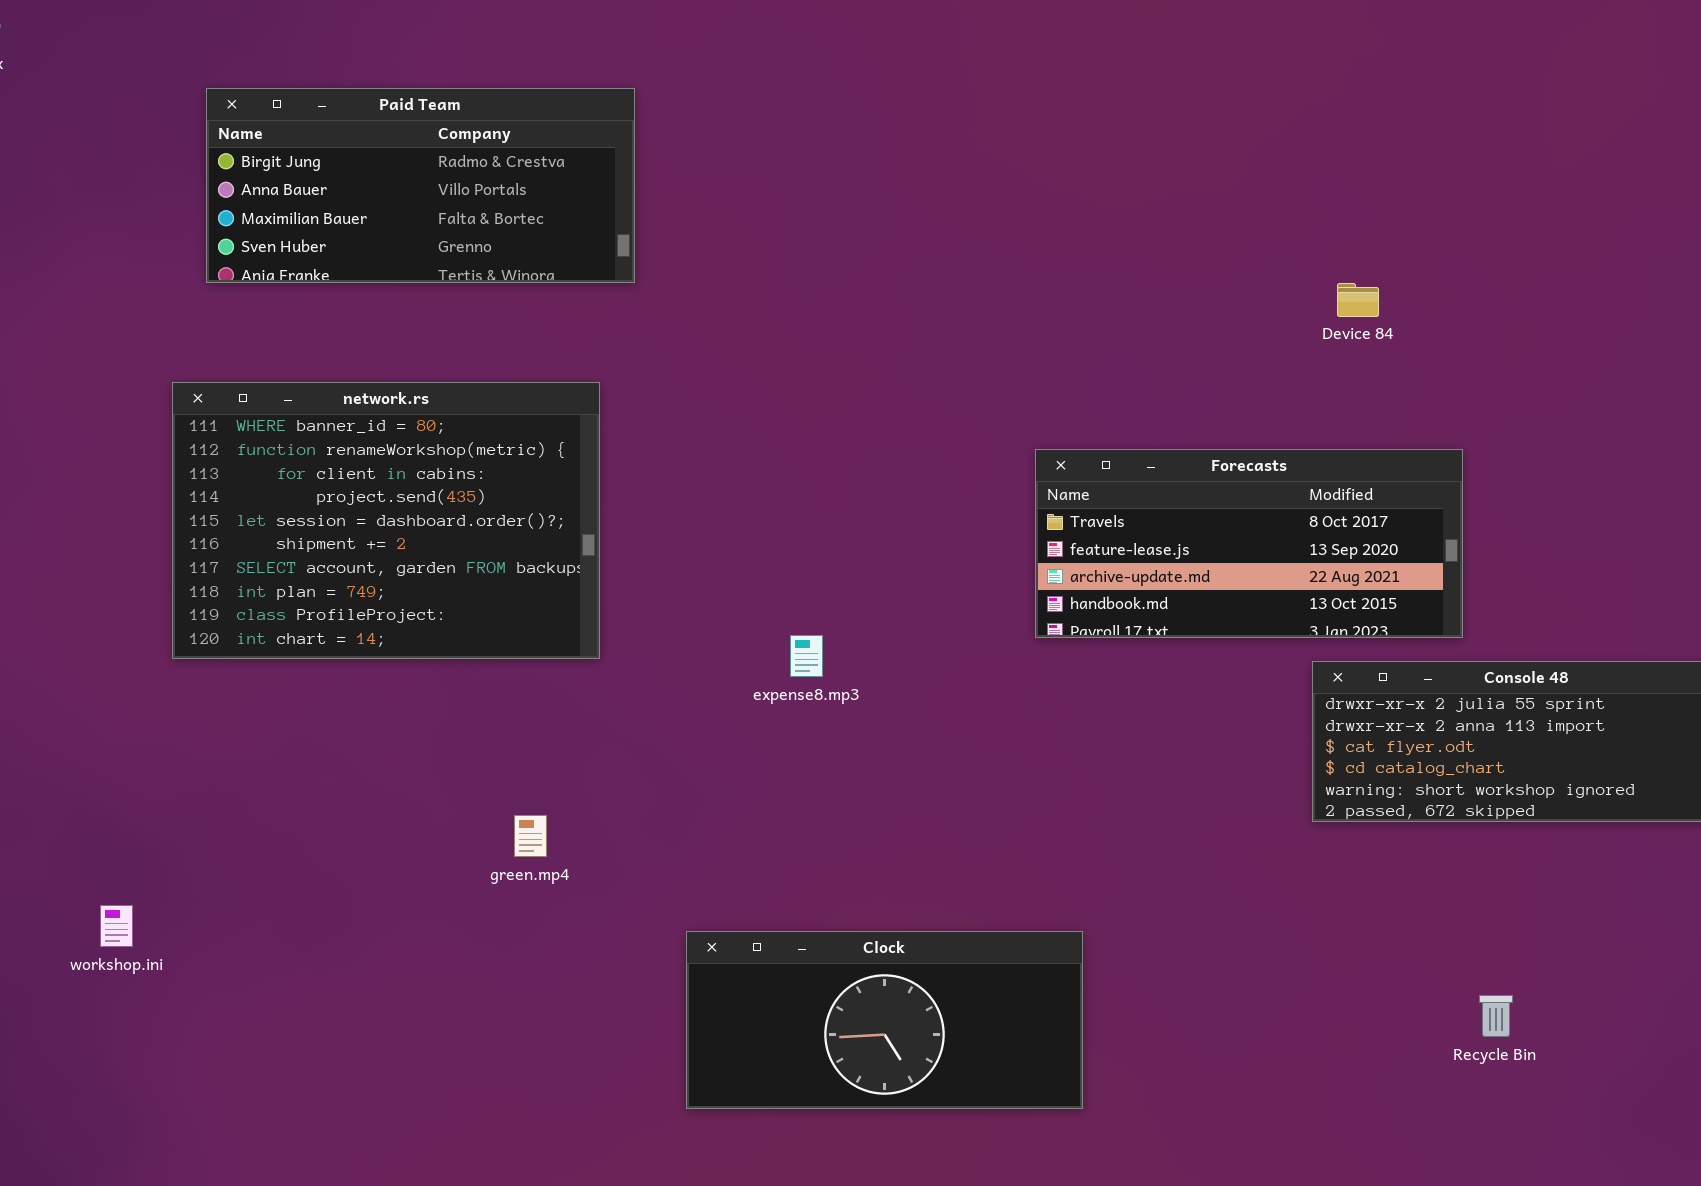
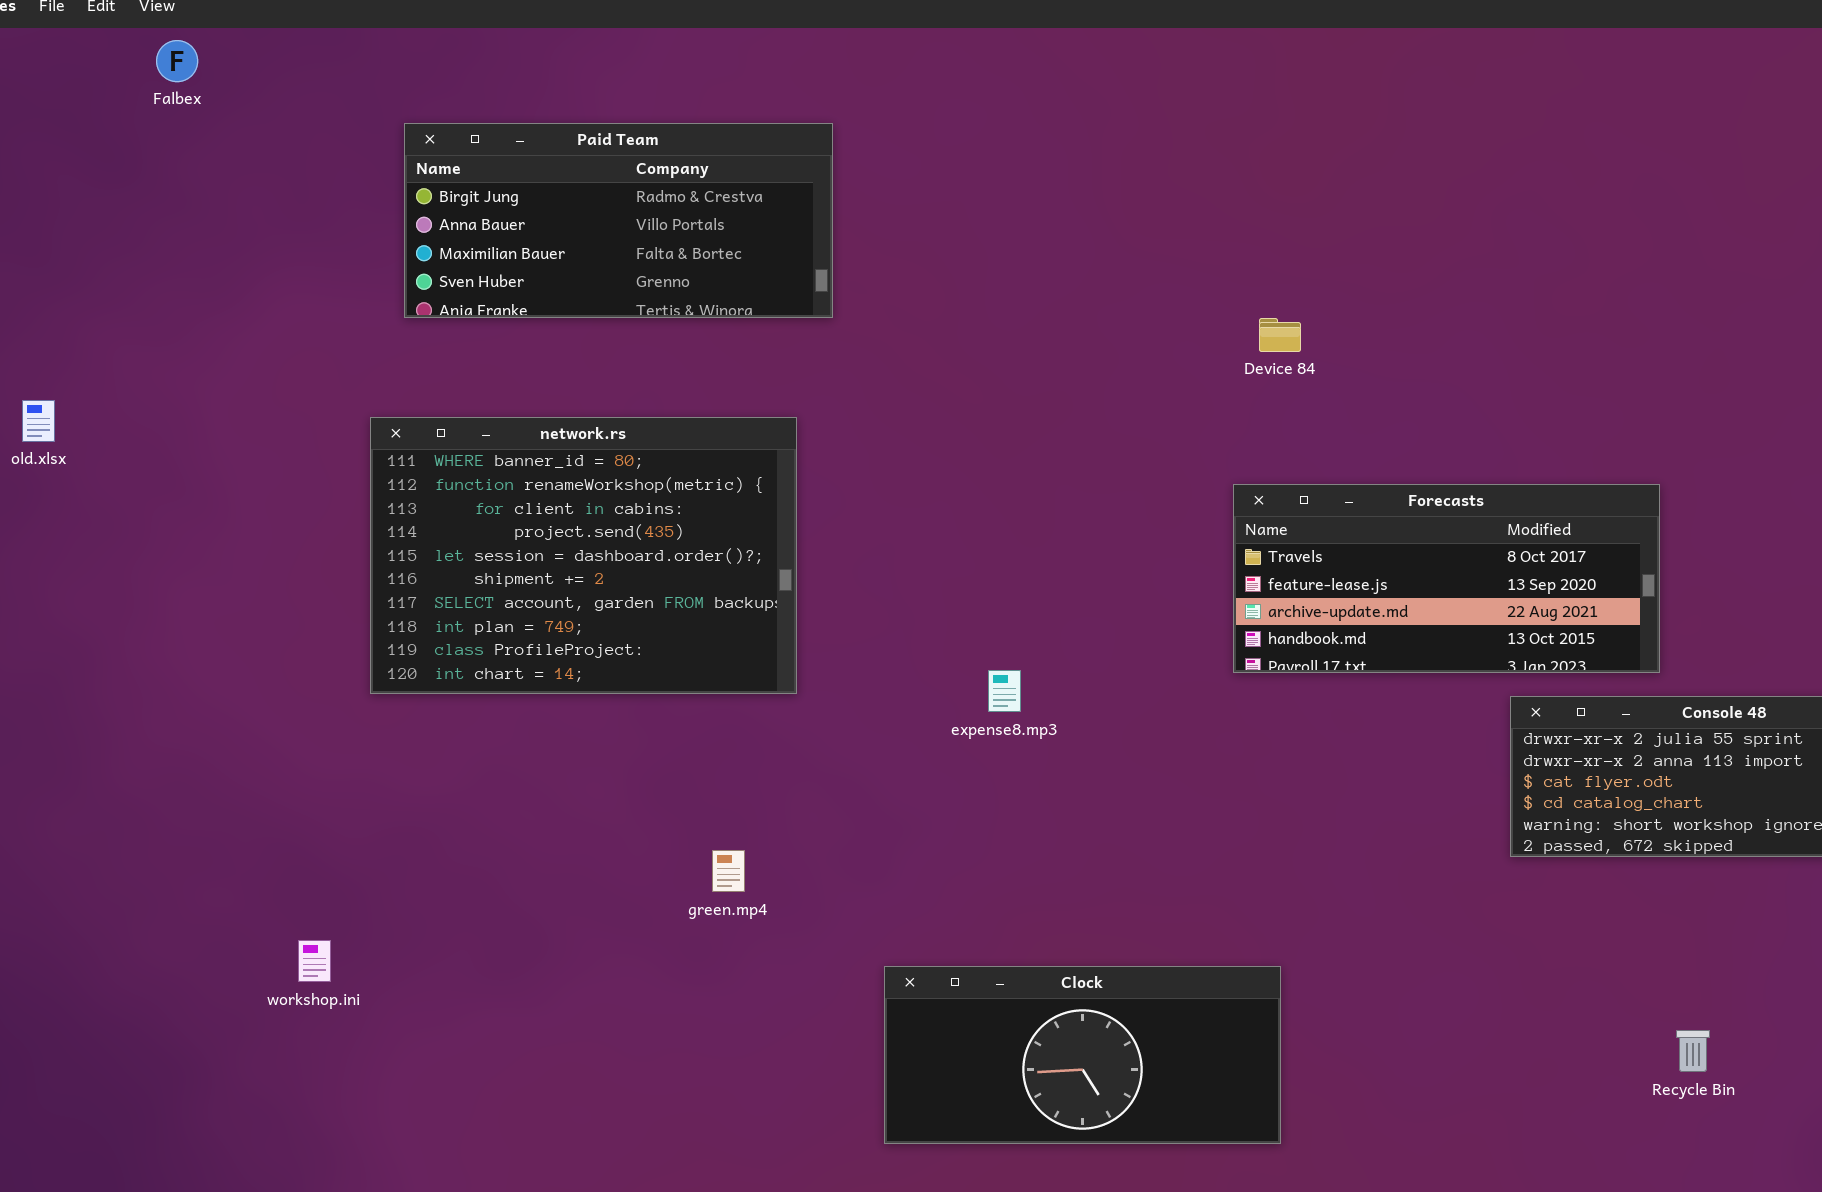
Device 84: [1337,283,1379,317] -> [1259,318,1301,352], moved

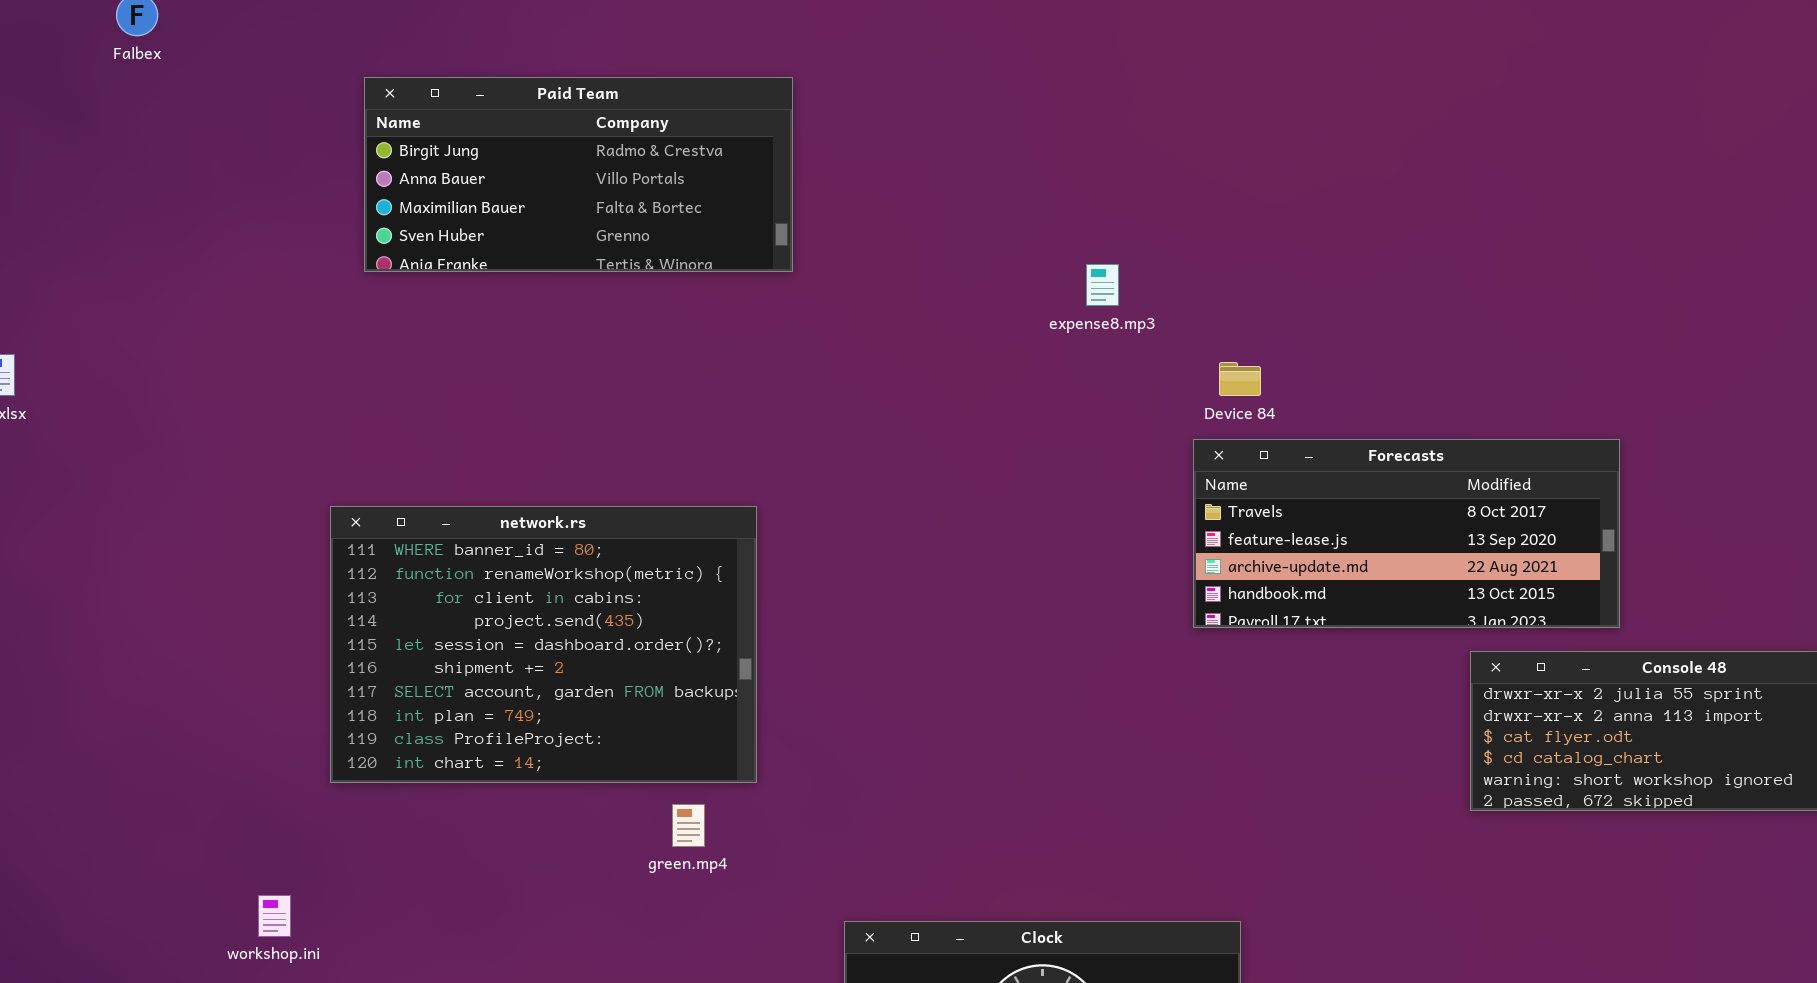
Device 84: [1259,318,1301,352] -> [1219,362,1261,396], moved
network.rs: [370,417,797,694] -> [330,506,757,783], moved
expense8.mp3: [988,670,1021,712] -> [1086,264,1119,306], moved

